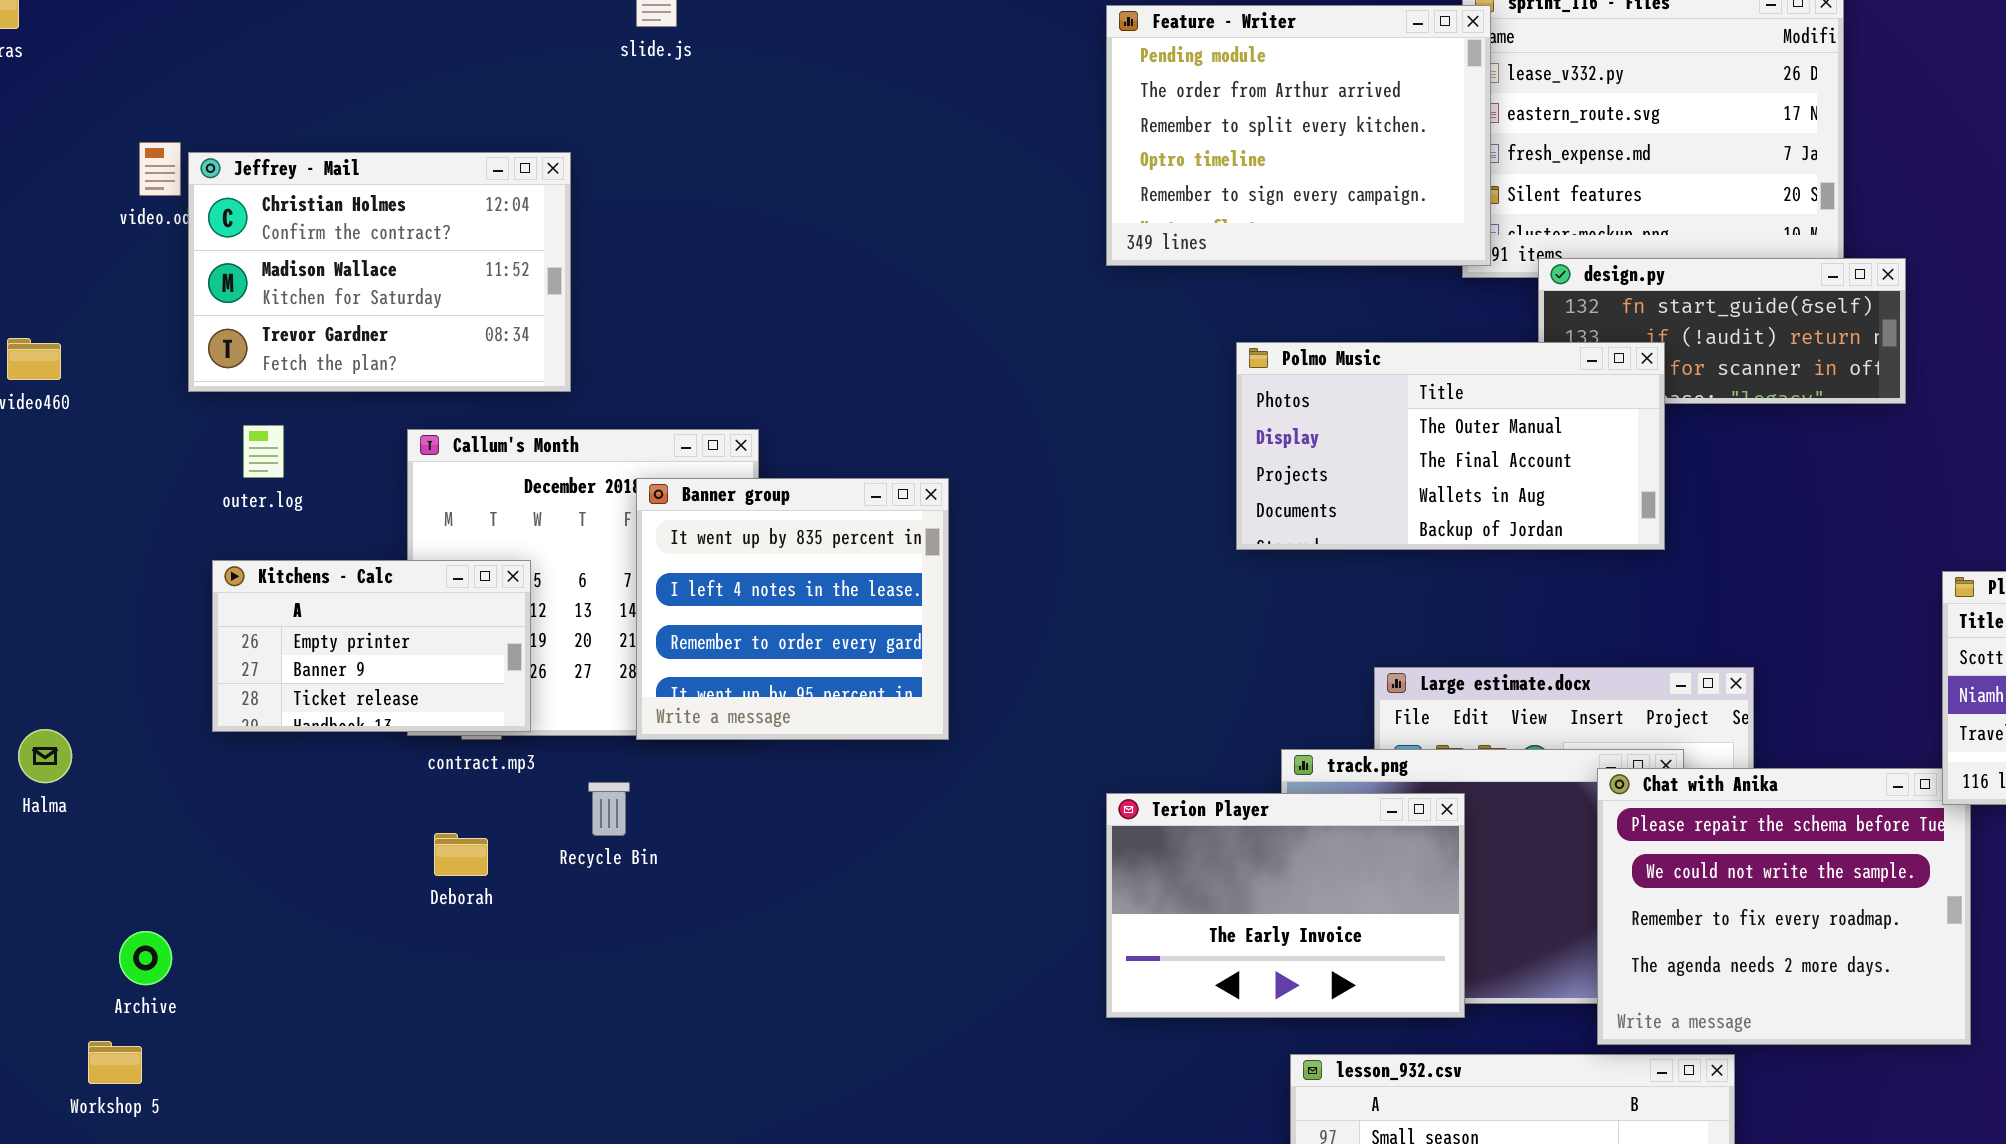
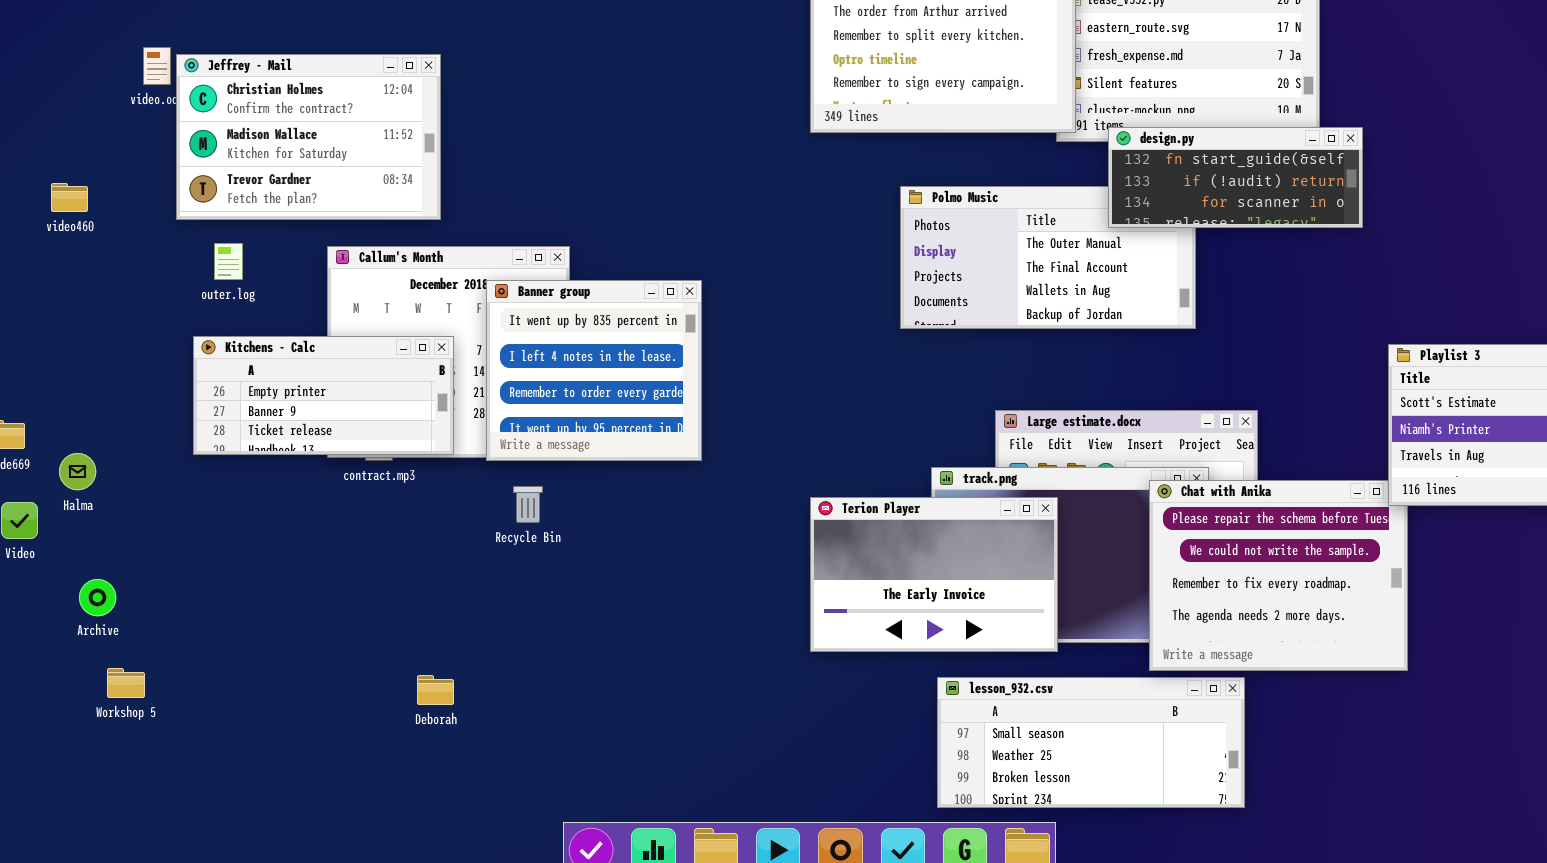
design.py: [1538,258,1906,404] -> [1108,127,1363,228], raised
Kitchens - Calc: [212,560,531,732] -> [193,336,454,455], resized
Recycle Bin: [588,782,630,836] -> [513,486,543,523], moved
Deborah: [434,833,488,876] -> [417,675,454,705], moved
Archive: [119,931,172,985] -> [79,579,116,616], moved

